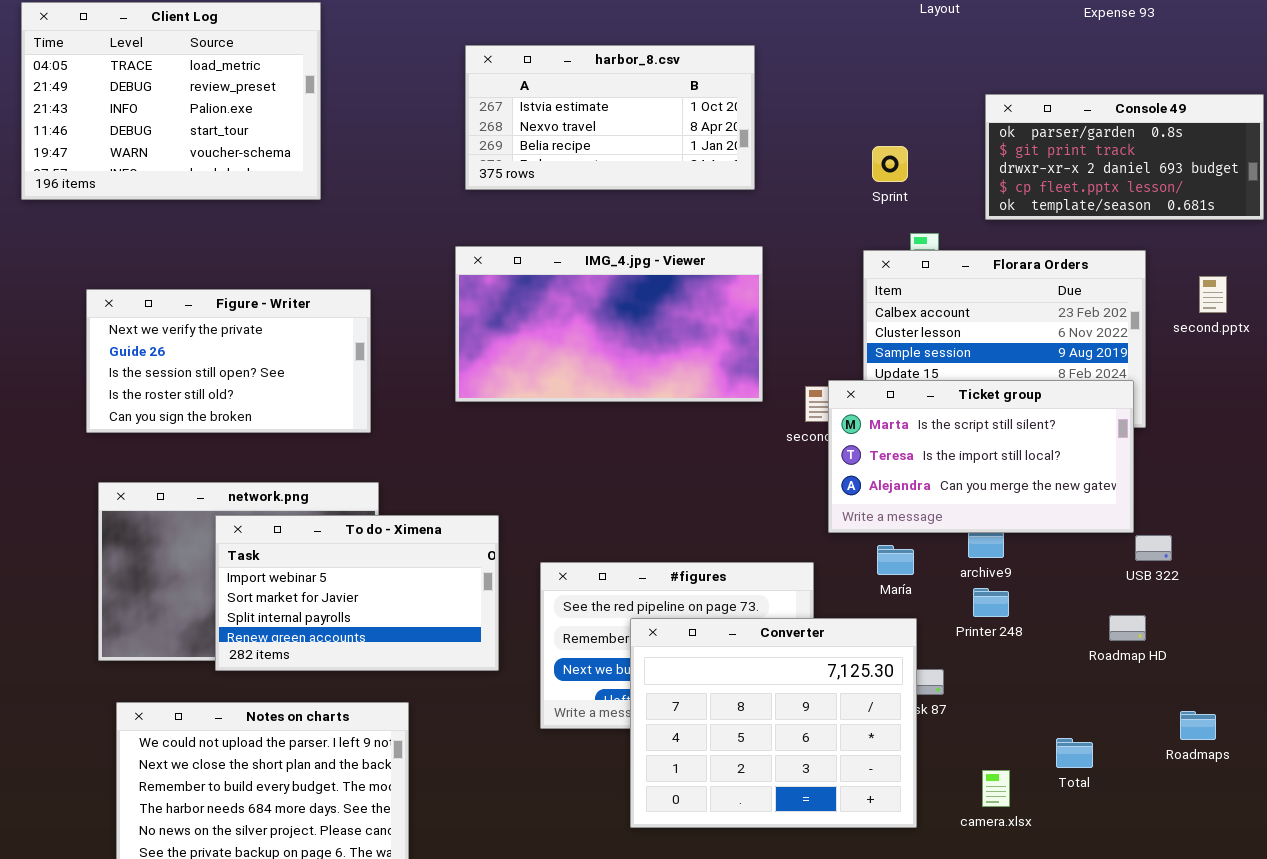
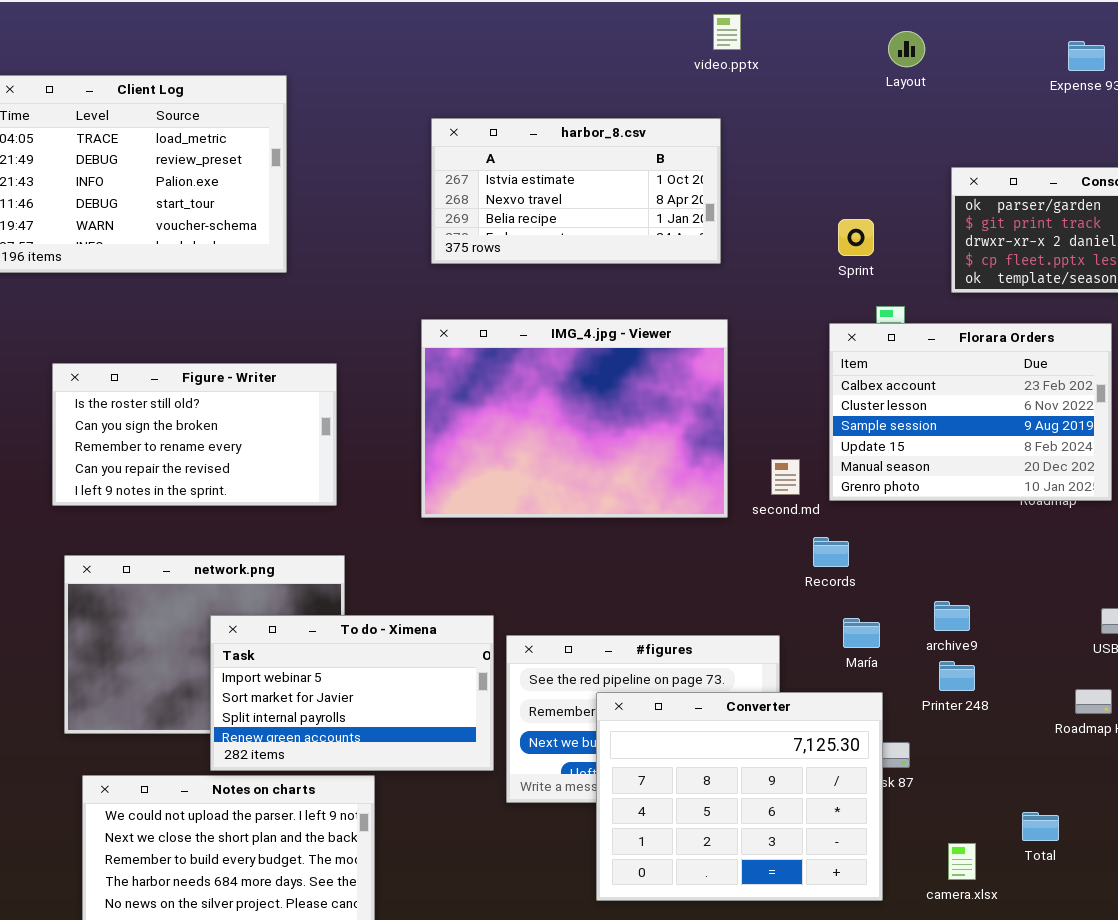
IMG_4.jpg - Viewer: [455,246,763,402] -> [421,319,728,518], resized
Figure - Writer: [86,289,371,433] -> [52,363,337,506], scrolled down 3 rows
Ticket group: [828,380,1134,533] -> none, closed
To do - Ximena: [215,515,499,671] -> [210,615,494,771], moved

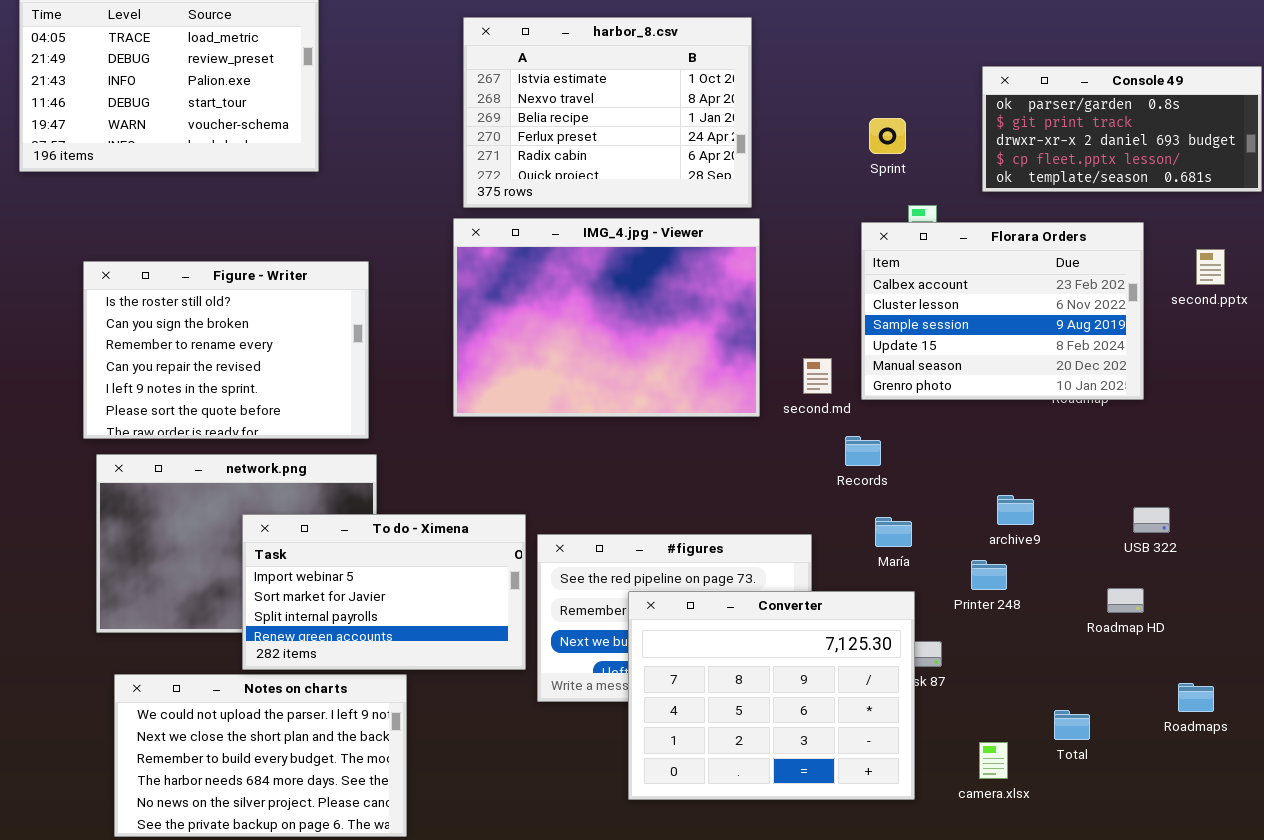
harbor_8.csv: [431,118,721,264] -> [463,17,752,208], resized
Figure - Writer: [52,363,337,506] -> [83,261,369,439], resized
archive9: [934,601,970,631] -> [997,495,1034,525], moved

